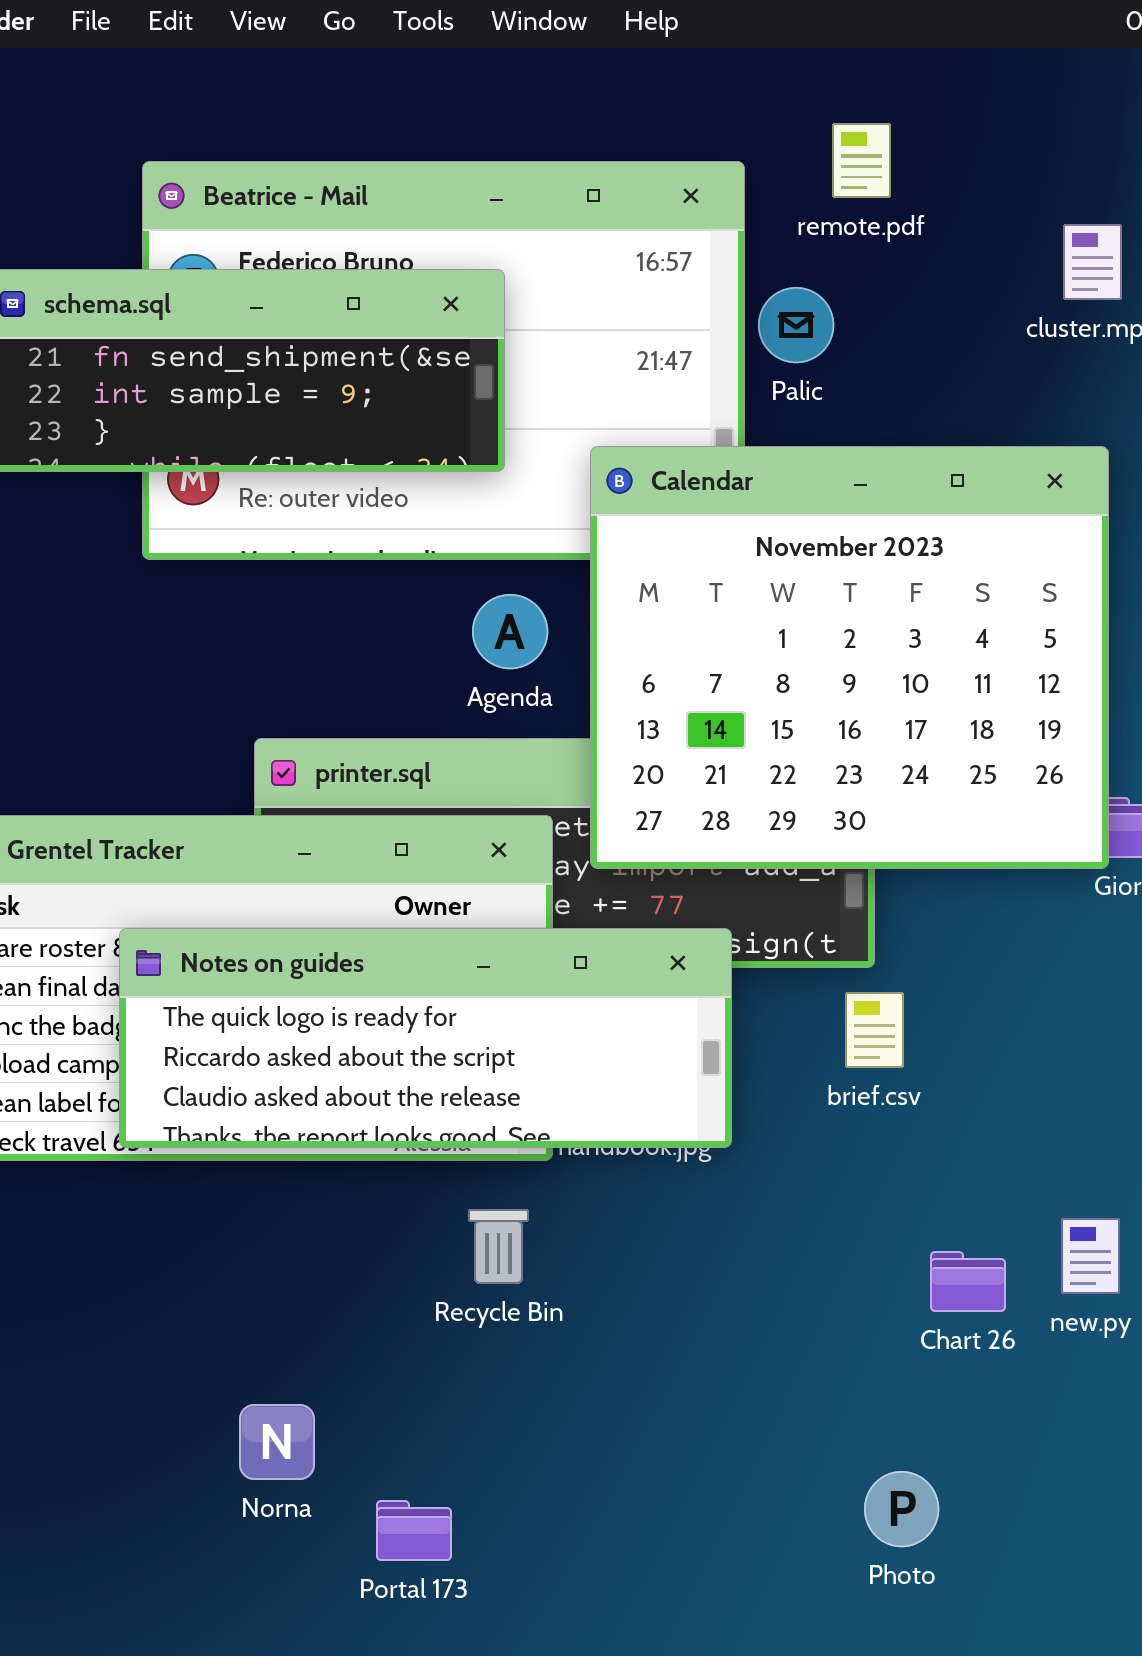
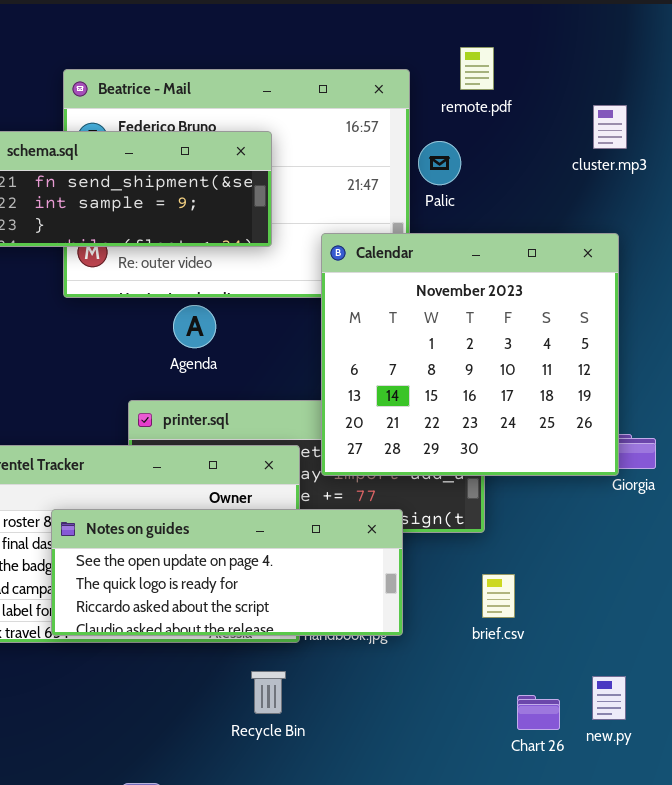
Agenda: [472,594,548,669] -> [173,305,216,348], moved
Notes on guides: [119,928,732,1148] -> [51,509,403,636], scrolled up 1 row
brief.csv: [845,992,904,1068] -> [482,574,515,618], moved

